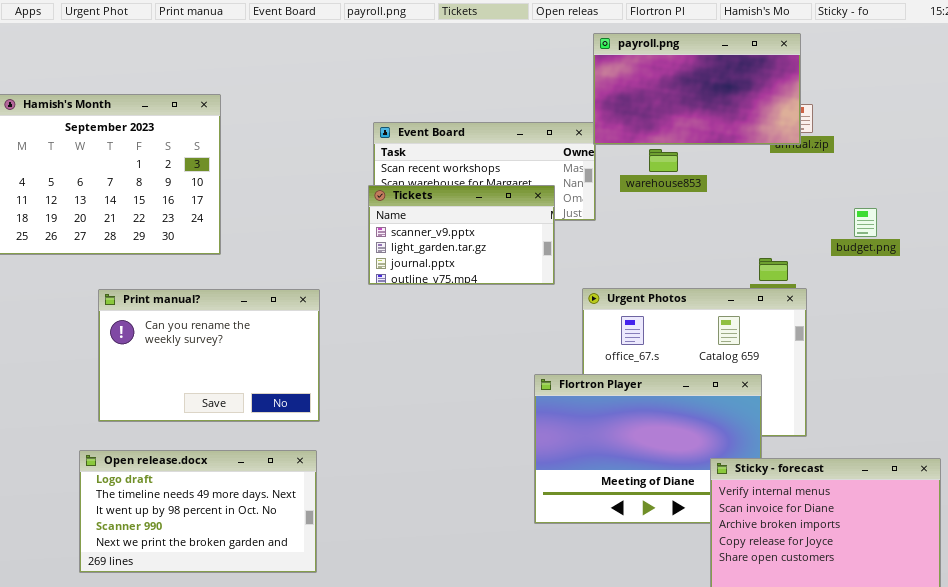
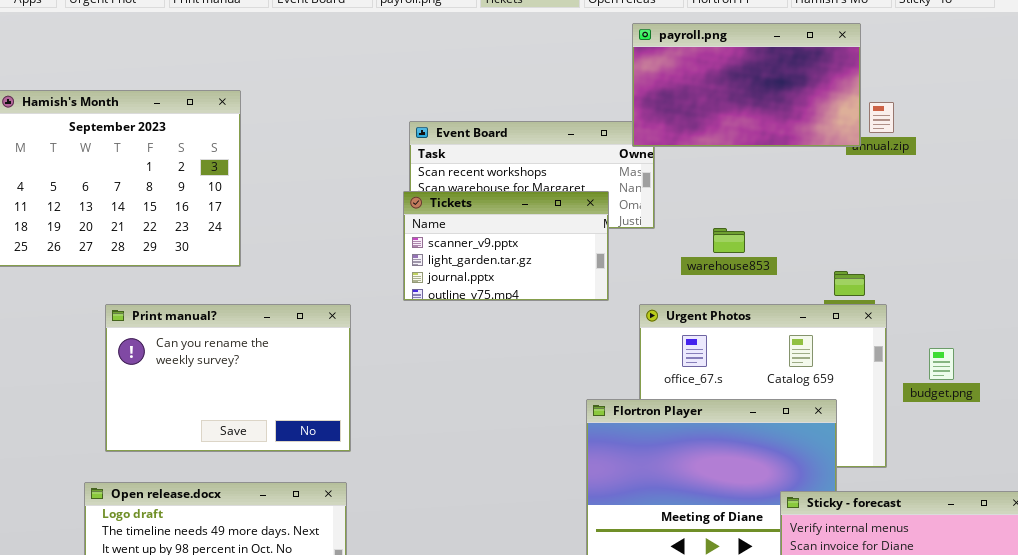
payroll.png: [593,33,801,145] -> [632,23,861,147], moved
warehouse853: [649,149,678,172] -> [713,228,745,253], moved
budget.png: [854,208,877,237] -> [929,348,954,380], moved

